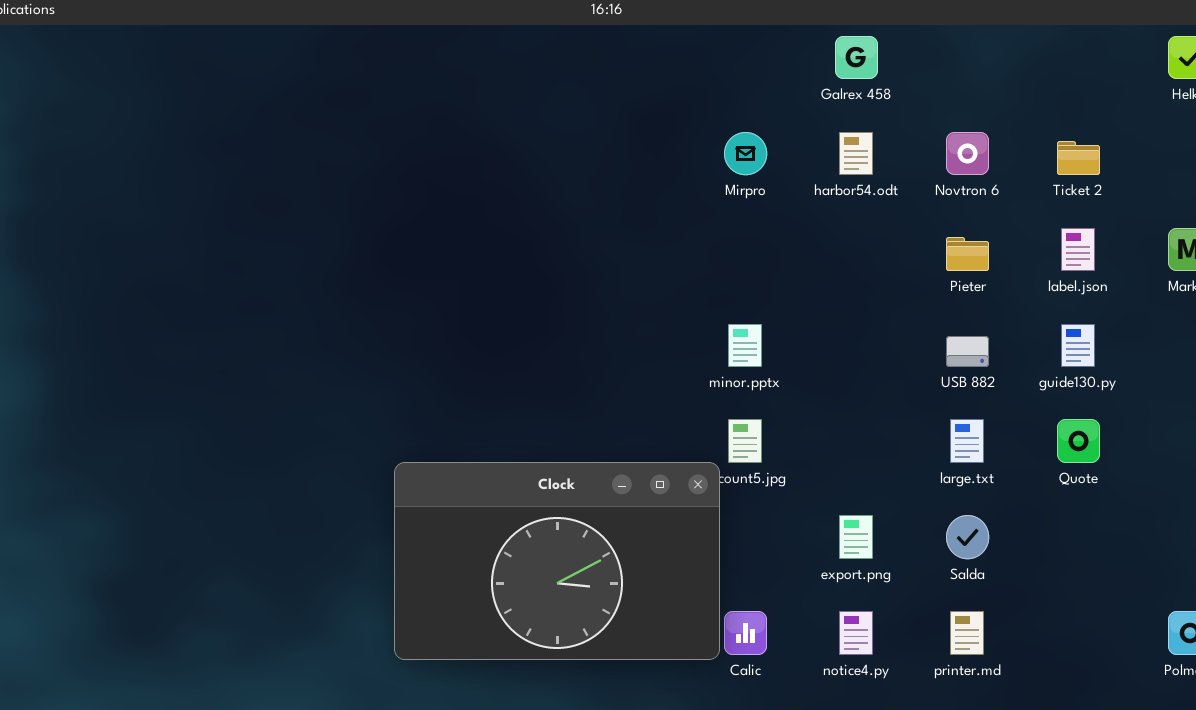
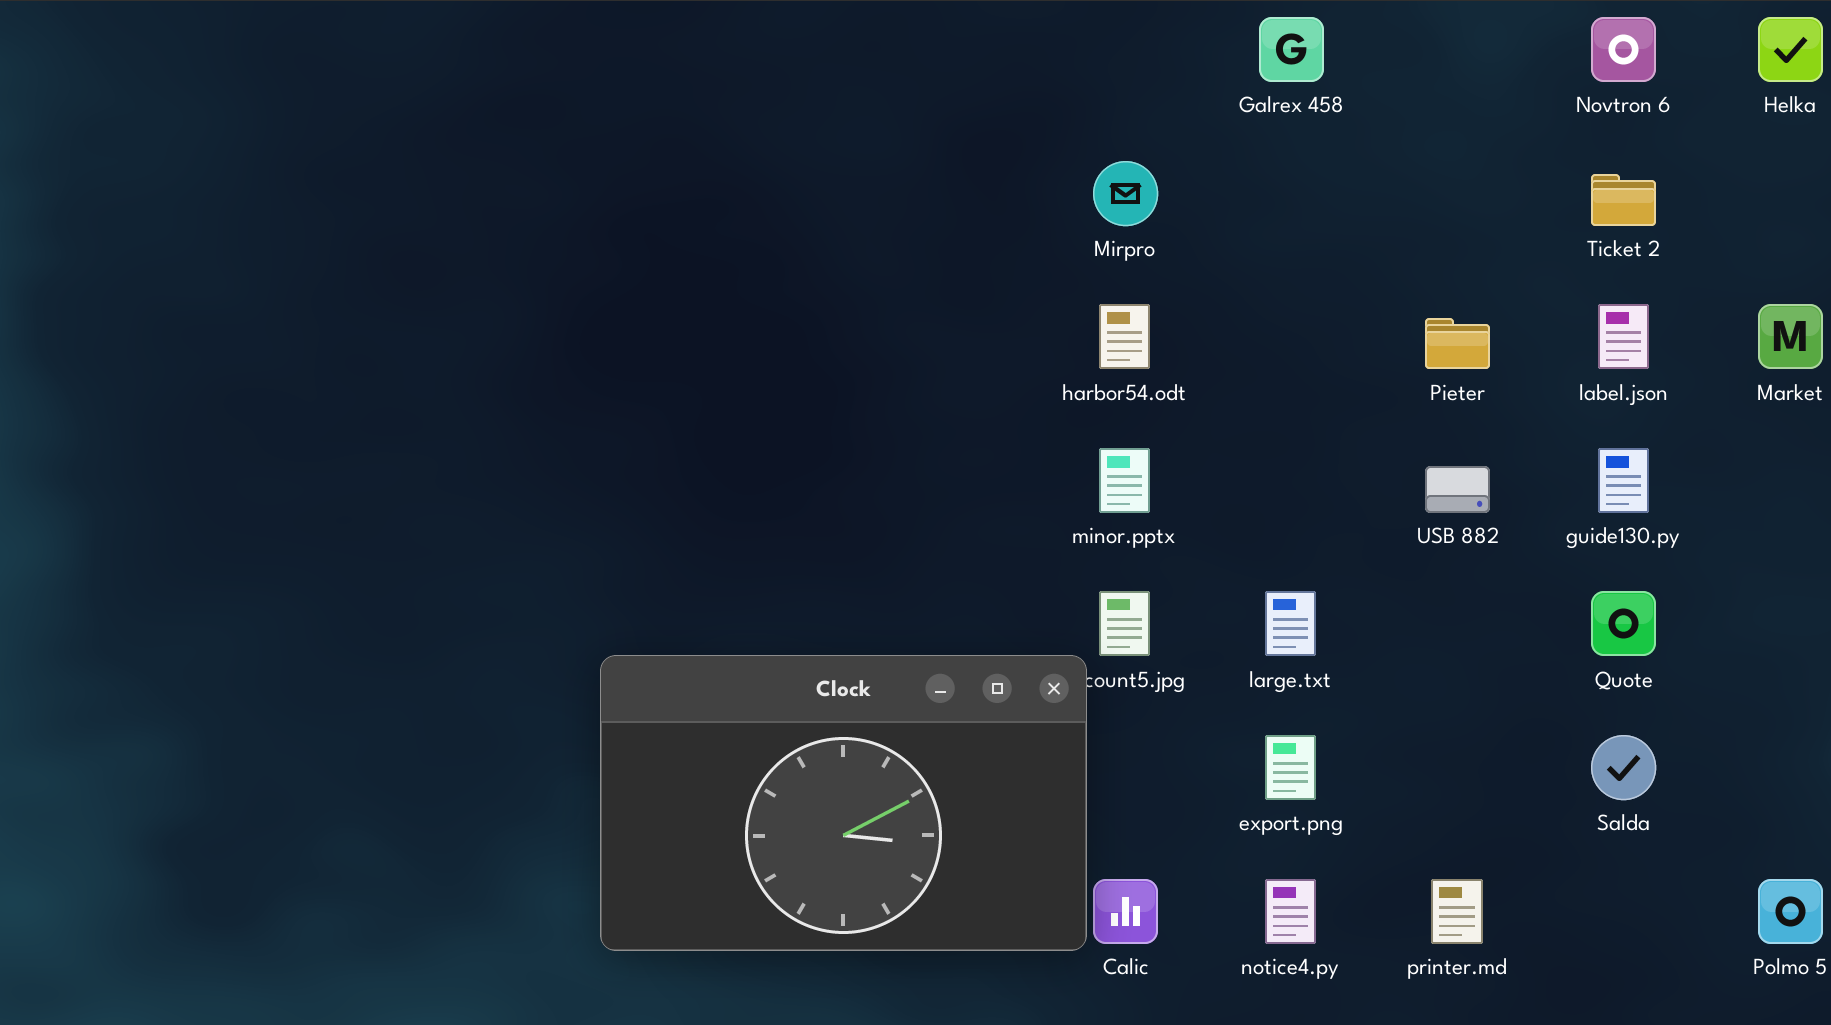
harbor54.odt: [839,132,873,175] -> [1099,304,1150,369], moved
Novtron 6: [946,132,989,175] -> [1591,17,1656,82], moved
large.txt: [950,419,984,463] -> [1265,591,1316,656], moved
Salda: [946,515,989,559] -> [1591,735,1656,800], moved

